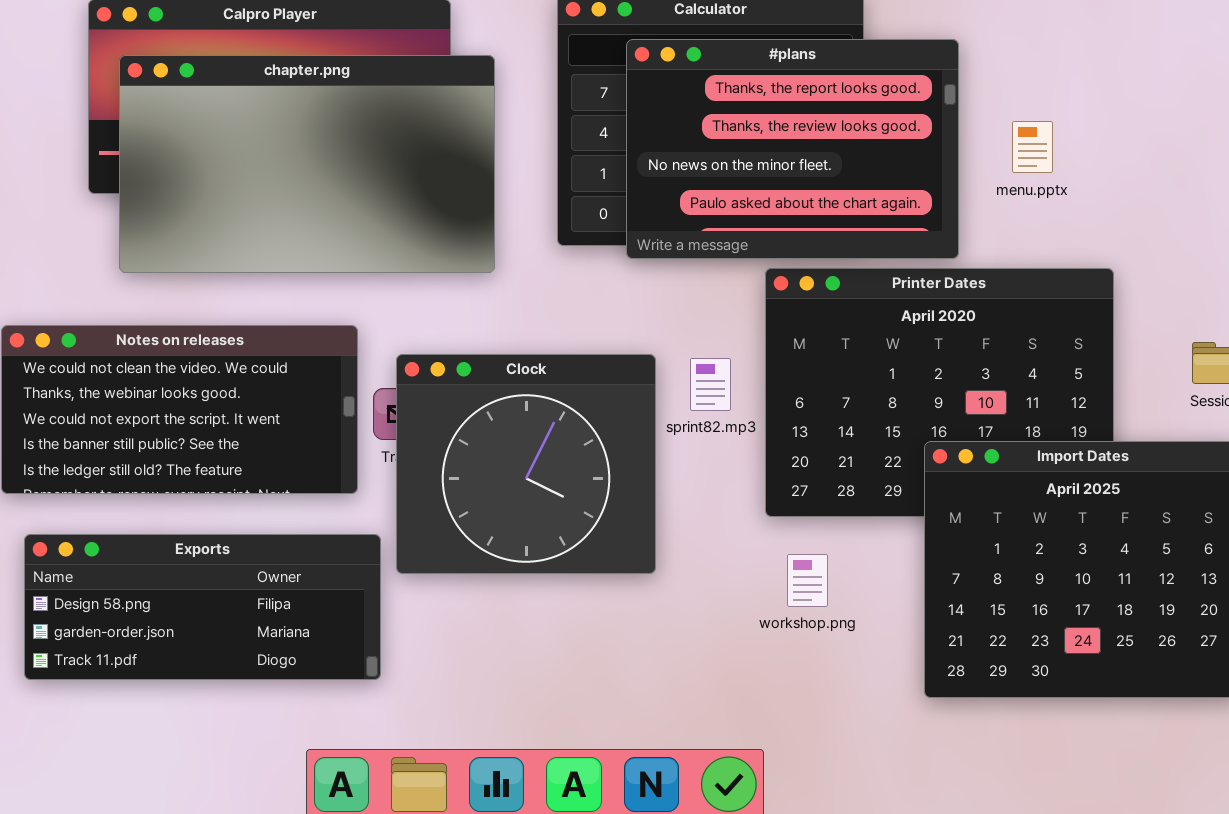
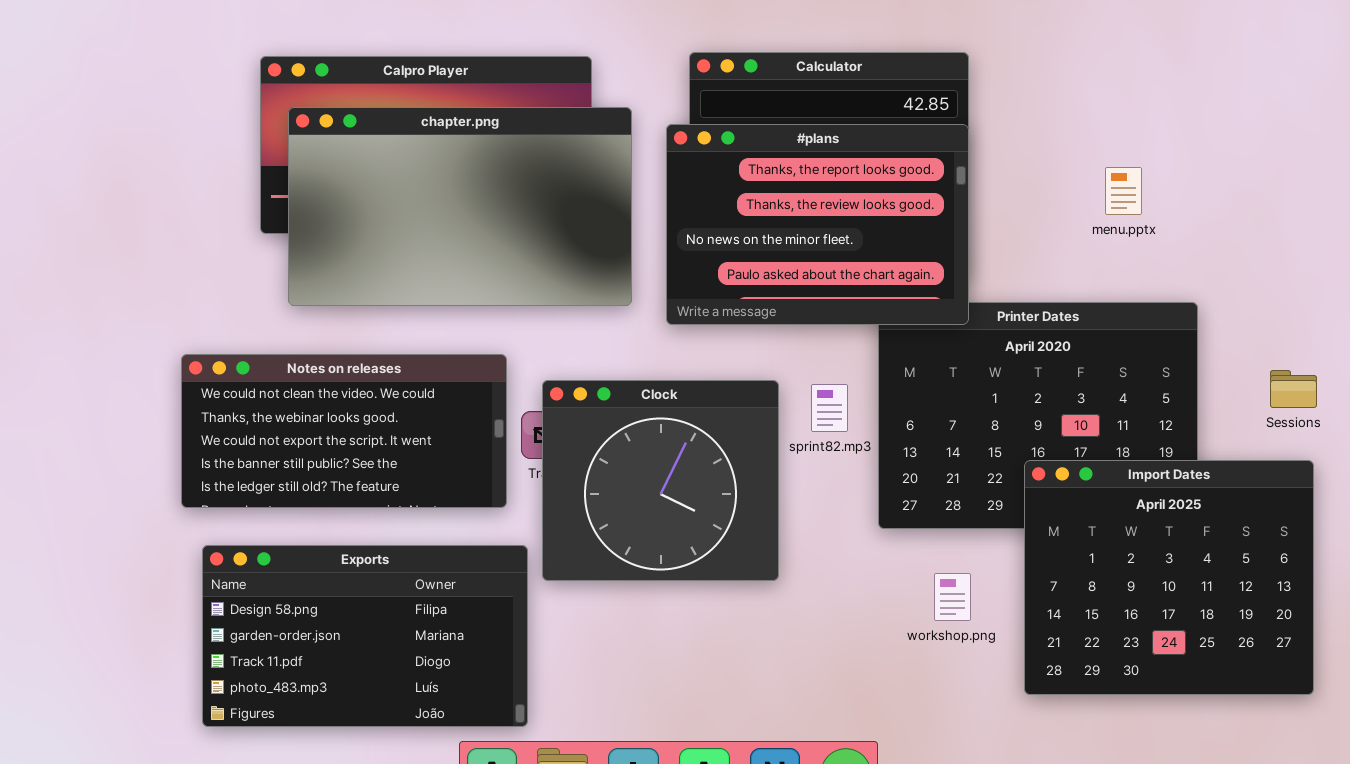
#plans: [626,39,959,259] -> [666,124,969,325], moved
Exports: [24,534,381,680] -> [202,545,528,727], resized
workshop.png: [787,554,828,607] -> [934,573,971,621], moved

